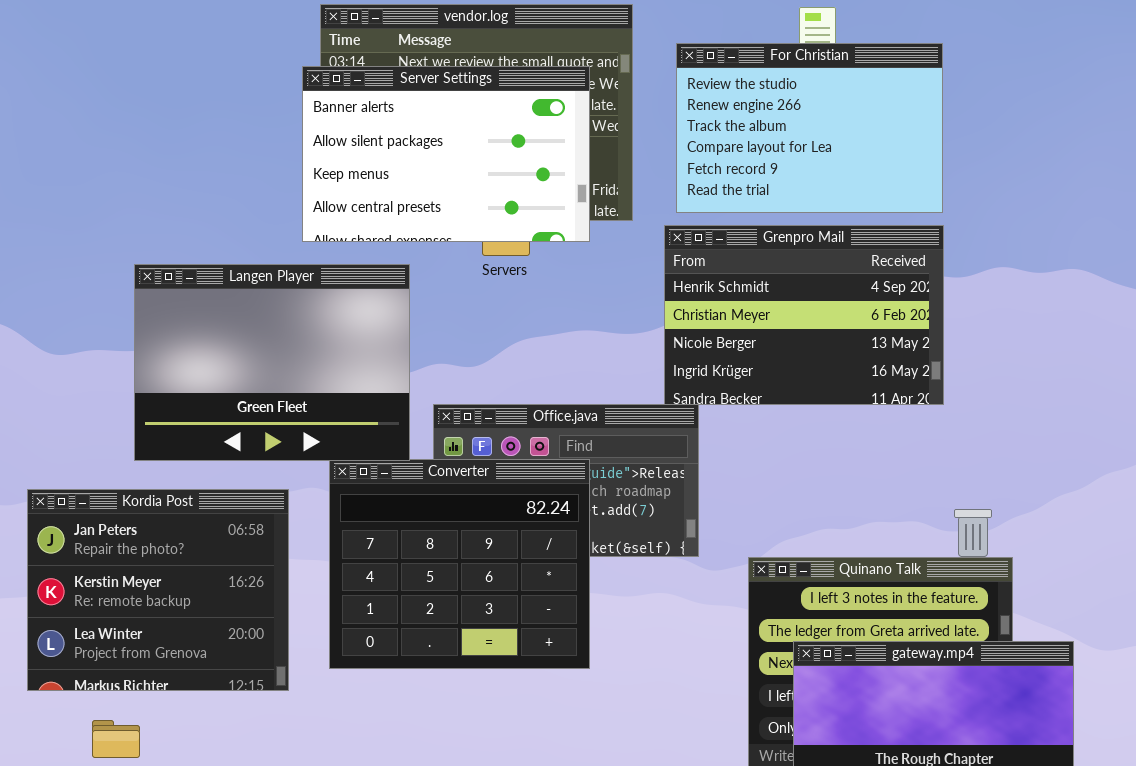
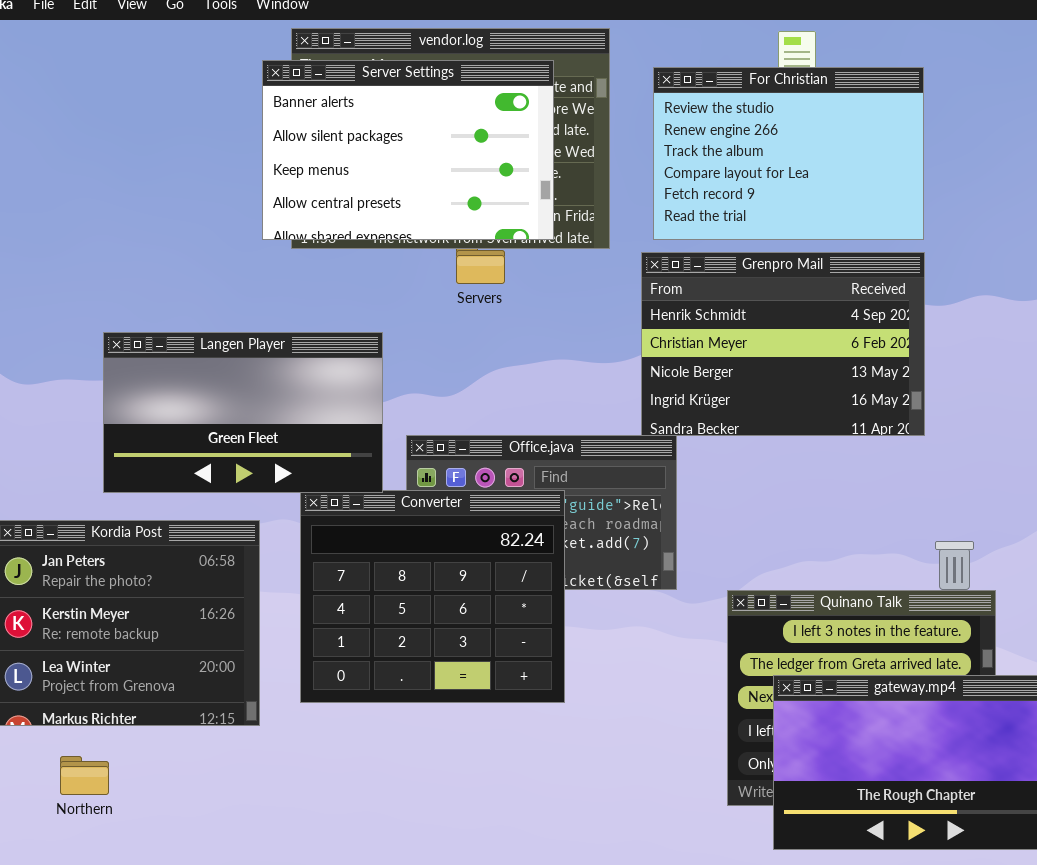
Server Settings: [302,66,590,242] -> [262,60,554,240], moved
Langen Player: [134,264,410,461] -> [103,332,383,493], resized

